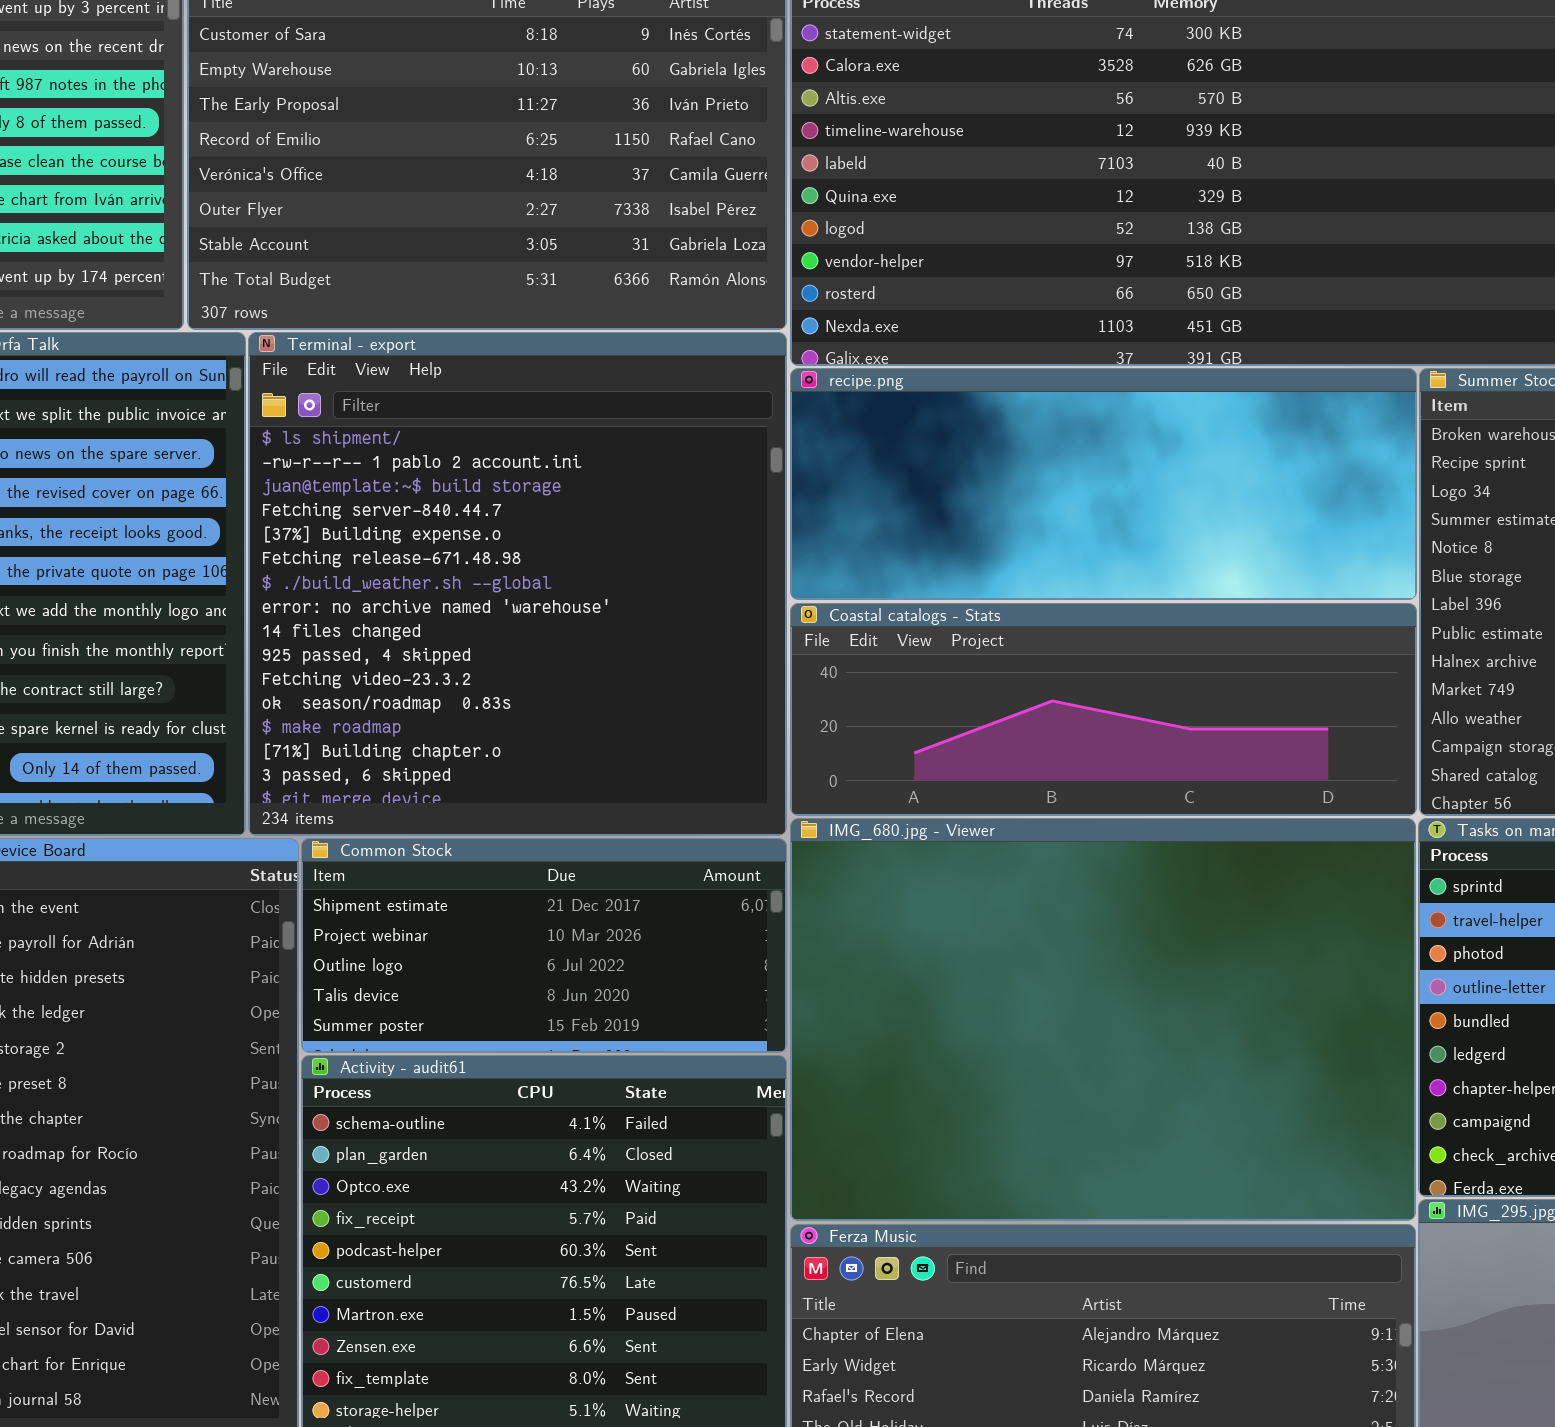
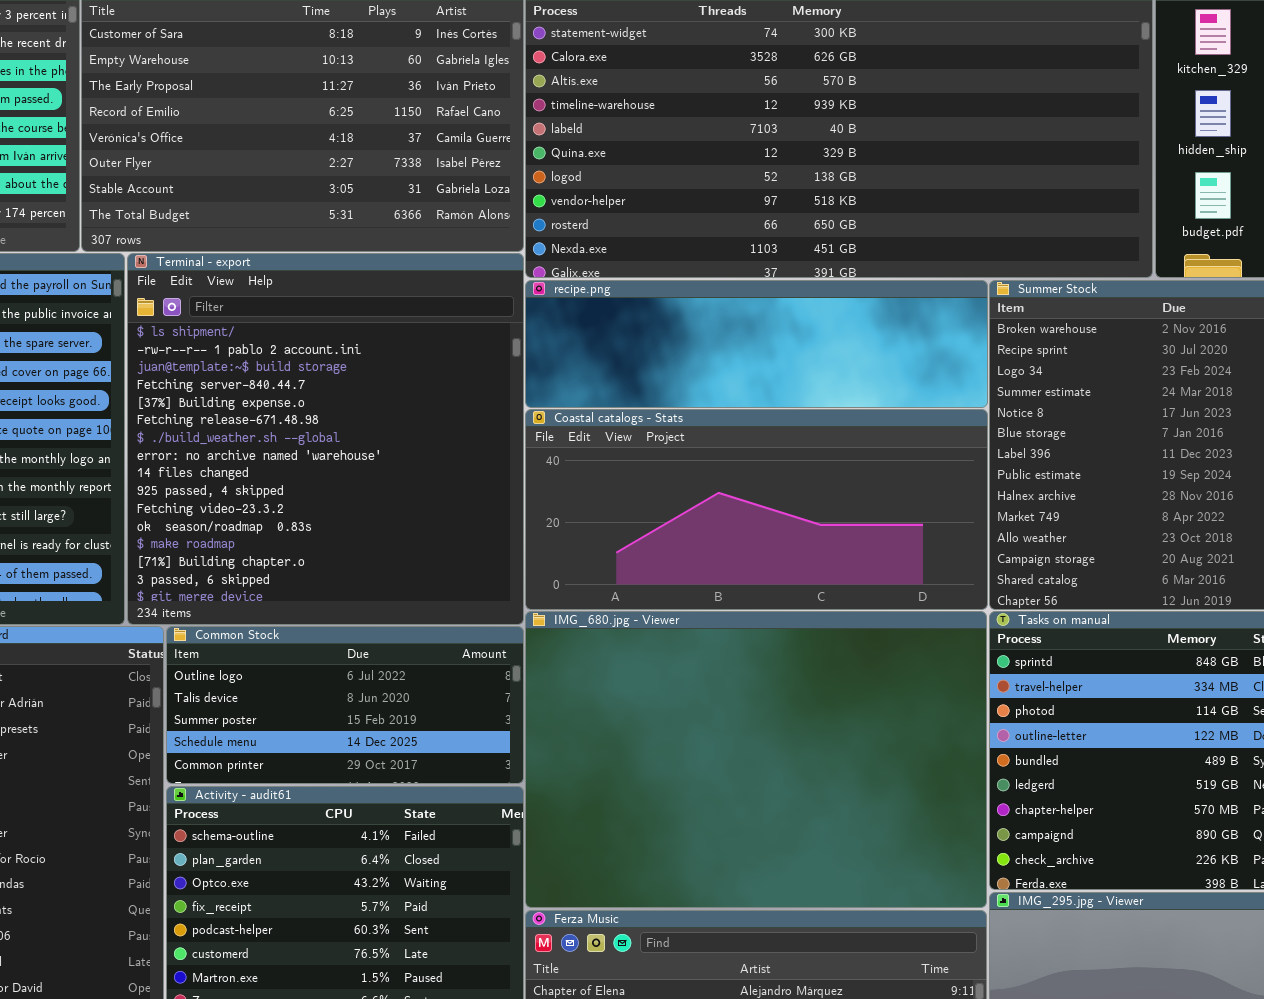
recipe.png: [790,368,1417,600] -> [525,280,988,408], resized
Coastal catalogs - Stats: [790,603,1417,816] -> [525,409,988,610], resized
Common Stock: [301,838,787,1053] -> [166,626,524,784], scrolled down 2 rows

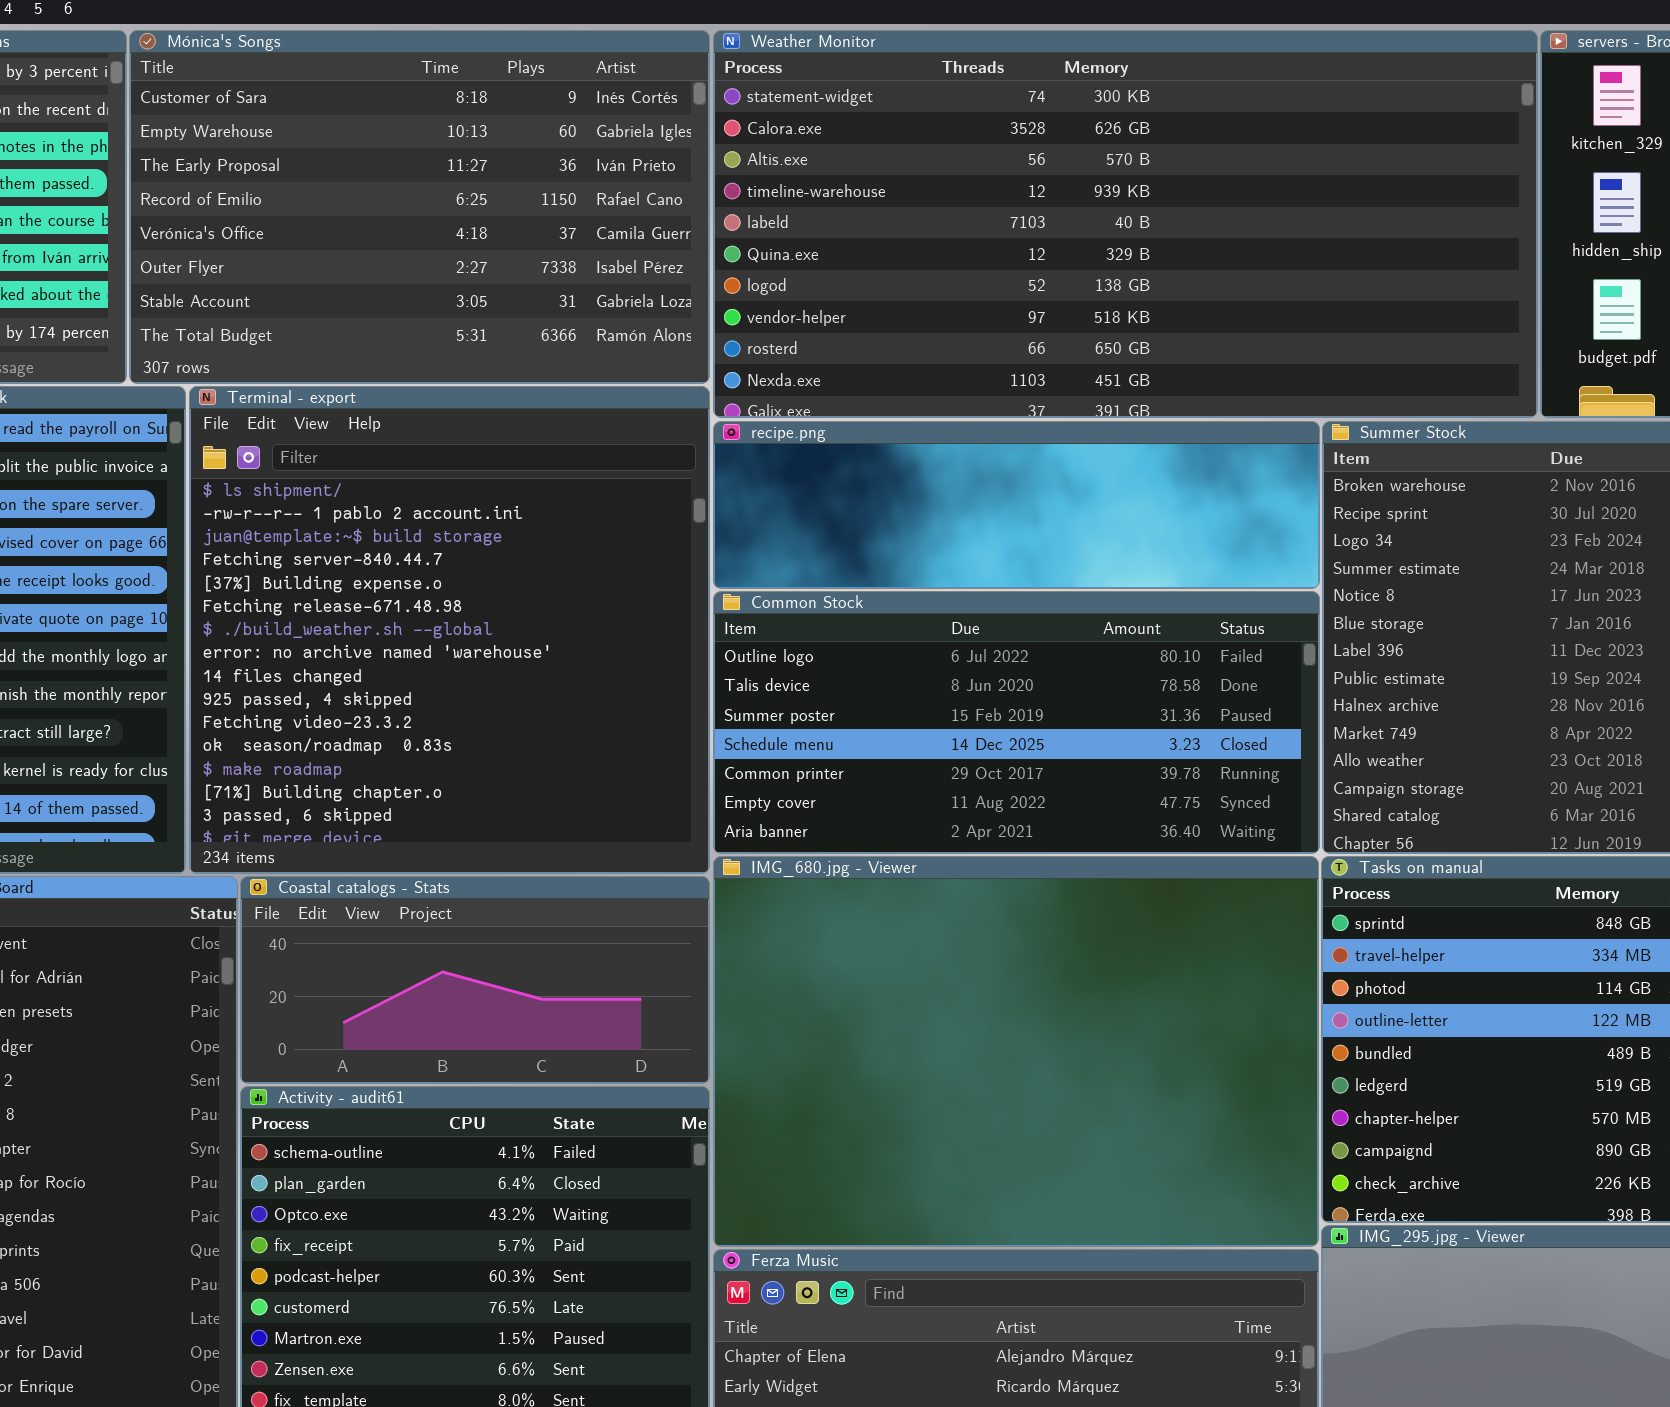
Coastal catalogs - Stats: [525,409,988,610] -> [240,876,710,1084], moved, resized
Common Stock: [166,626,524,784] -> [713,591,1320,854], moved, resized

